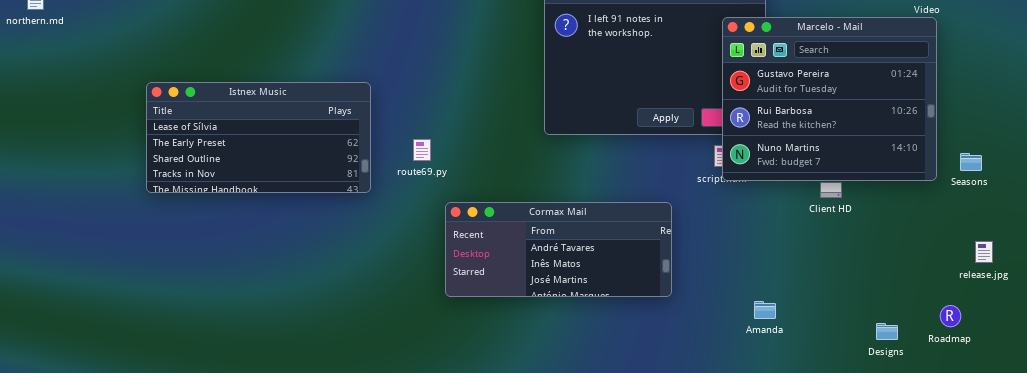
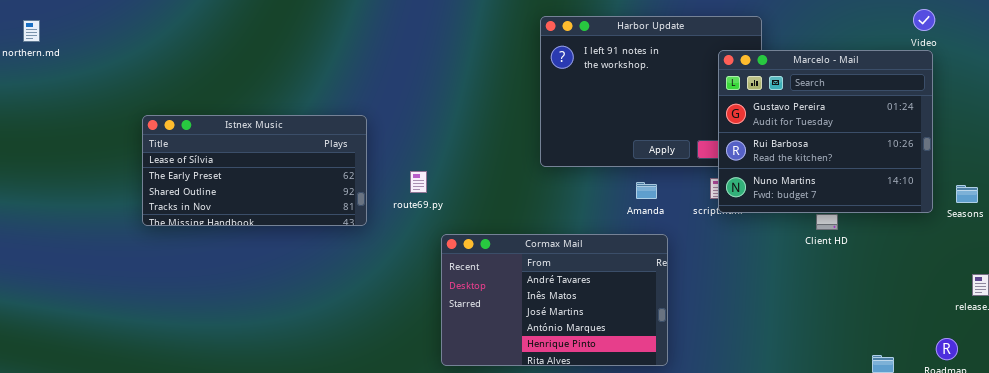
Cormax Mail: [445,202,672,297] -> [441,234,668,366], resized
Amanda: [754,301,776,319] -> [636,182,657,199], moved

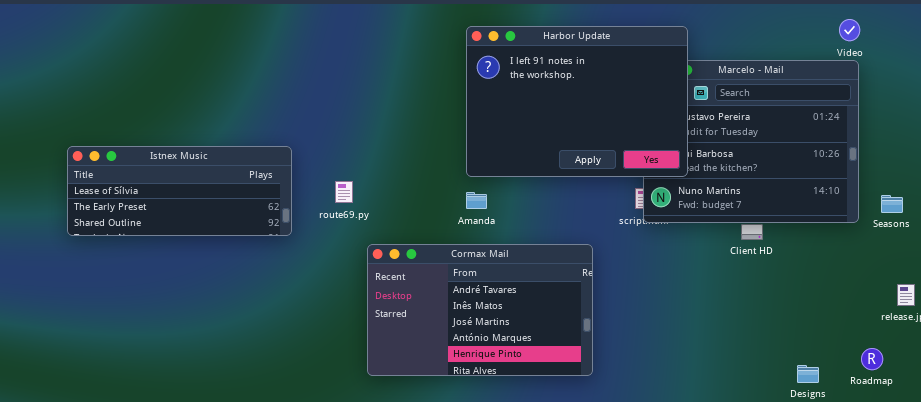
Harbor Update: [540,16,762,167] -> [466,26,688,177], raised
Istnex Music: [142,115,367,226] -> [67,146,292,236], resized
Amanda: [636,182,657,199] -> [466,192,487,209], moved

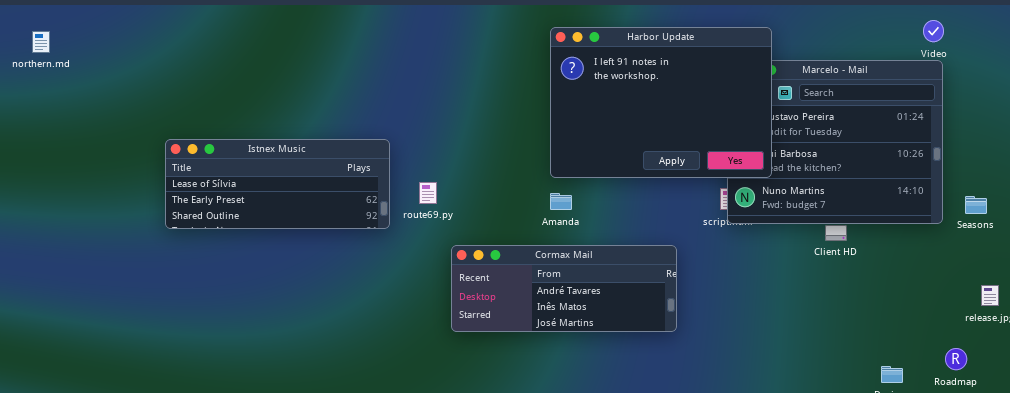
Istnex Music: [67,146,292,236] -> [165,139,390,229], moved
Cormax Mail: [367,244,593,376] -> [451,245,677,332], resized

